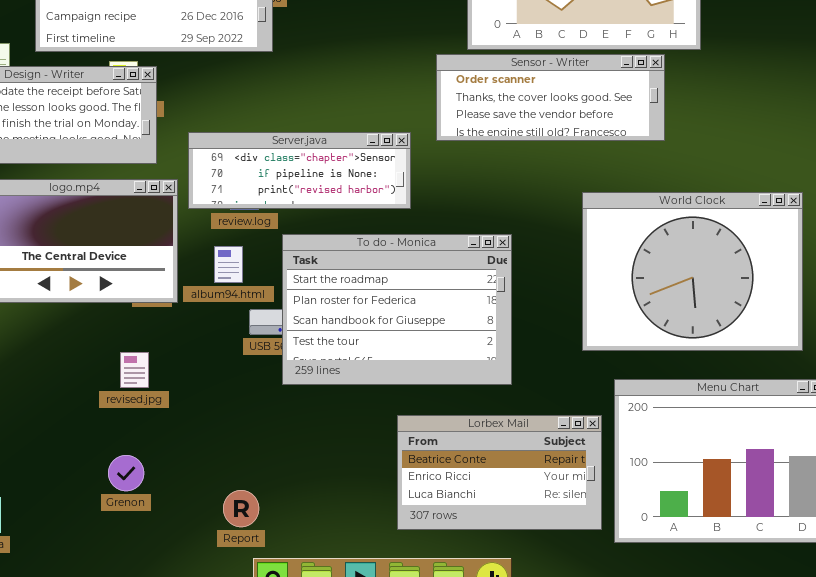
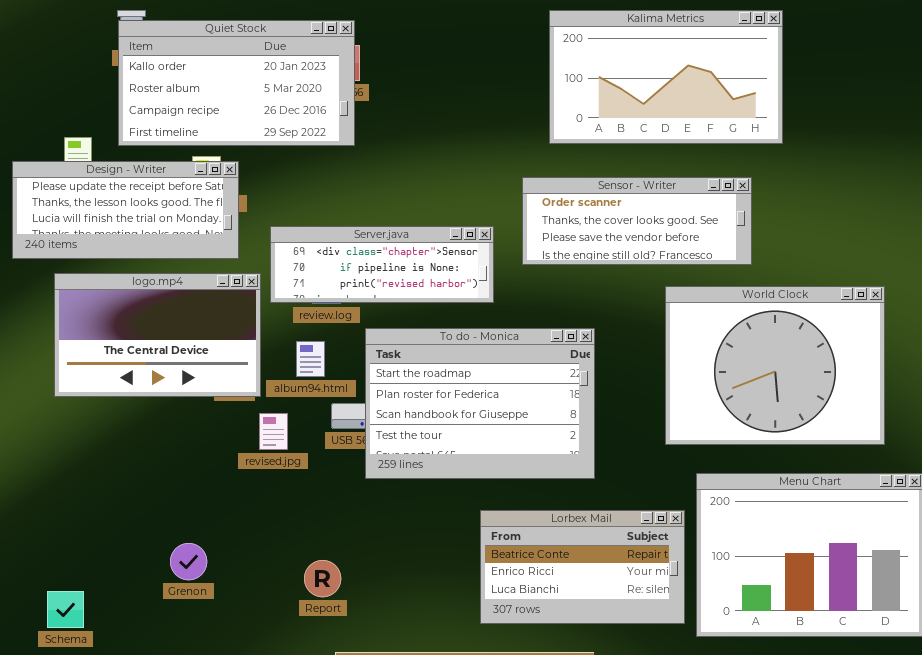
Sensor - Writer: [436,54,665,141] -> [522,177,752,265], moved
revised.jpg: [120,352,149,388] -> [259,413,288,450], moved
Grenon: [108,455,144,491] -> [170,543,207,580], moved
Report: [223,490,259,527] -> [304,560,341,597], moved

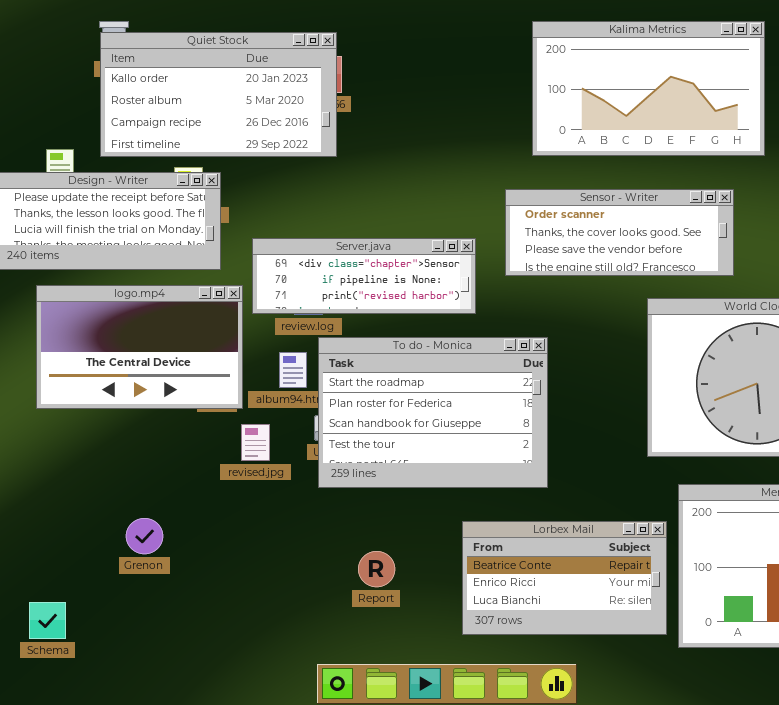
To do - Monica: [365,328,595,479] -> [318,337,548,488], moved
Grenon: [170,543,207,580] -> [126,518,163,554], moved
Report: [304,560,341,597] -> [358,551,395,587], moved

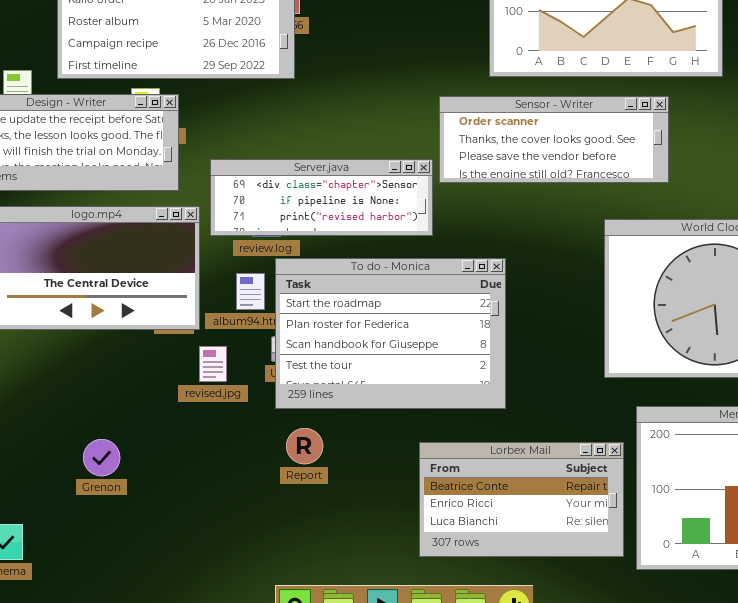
Sensor - Writer: [505,189,734,276] -> [439,96,669,183], moved
Report: [358,551,395,587] -> [286,428,323,464], moved

